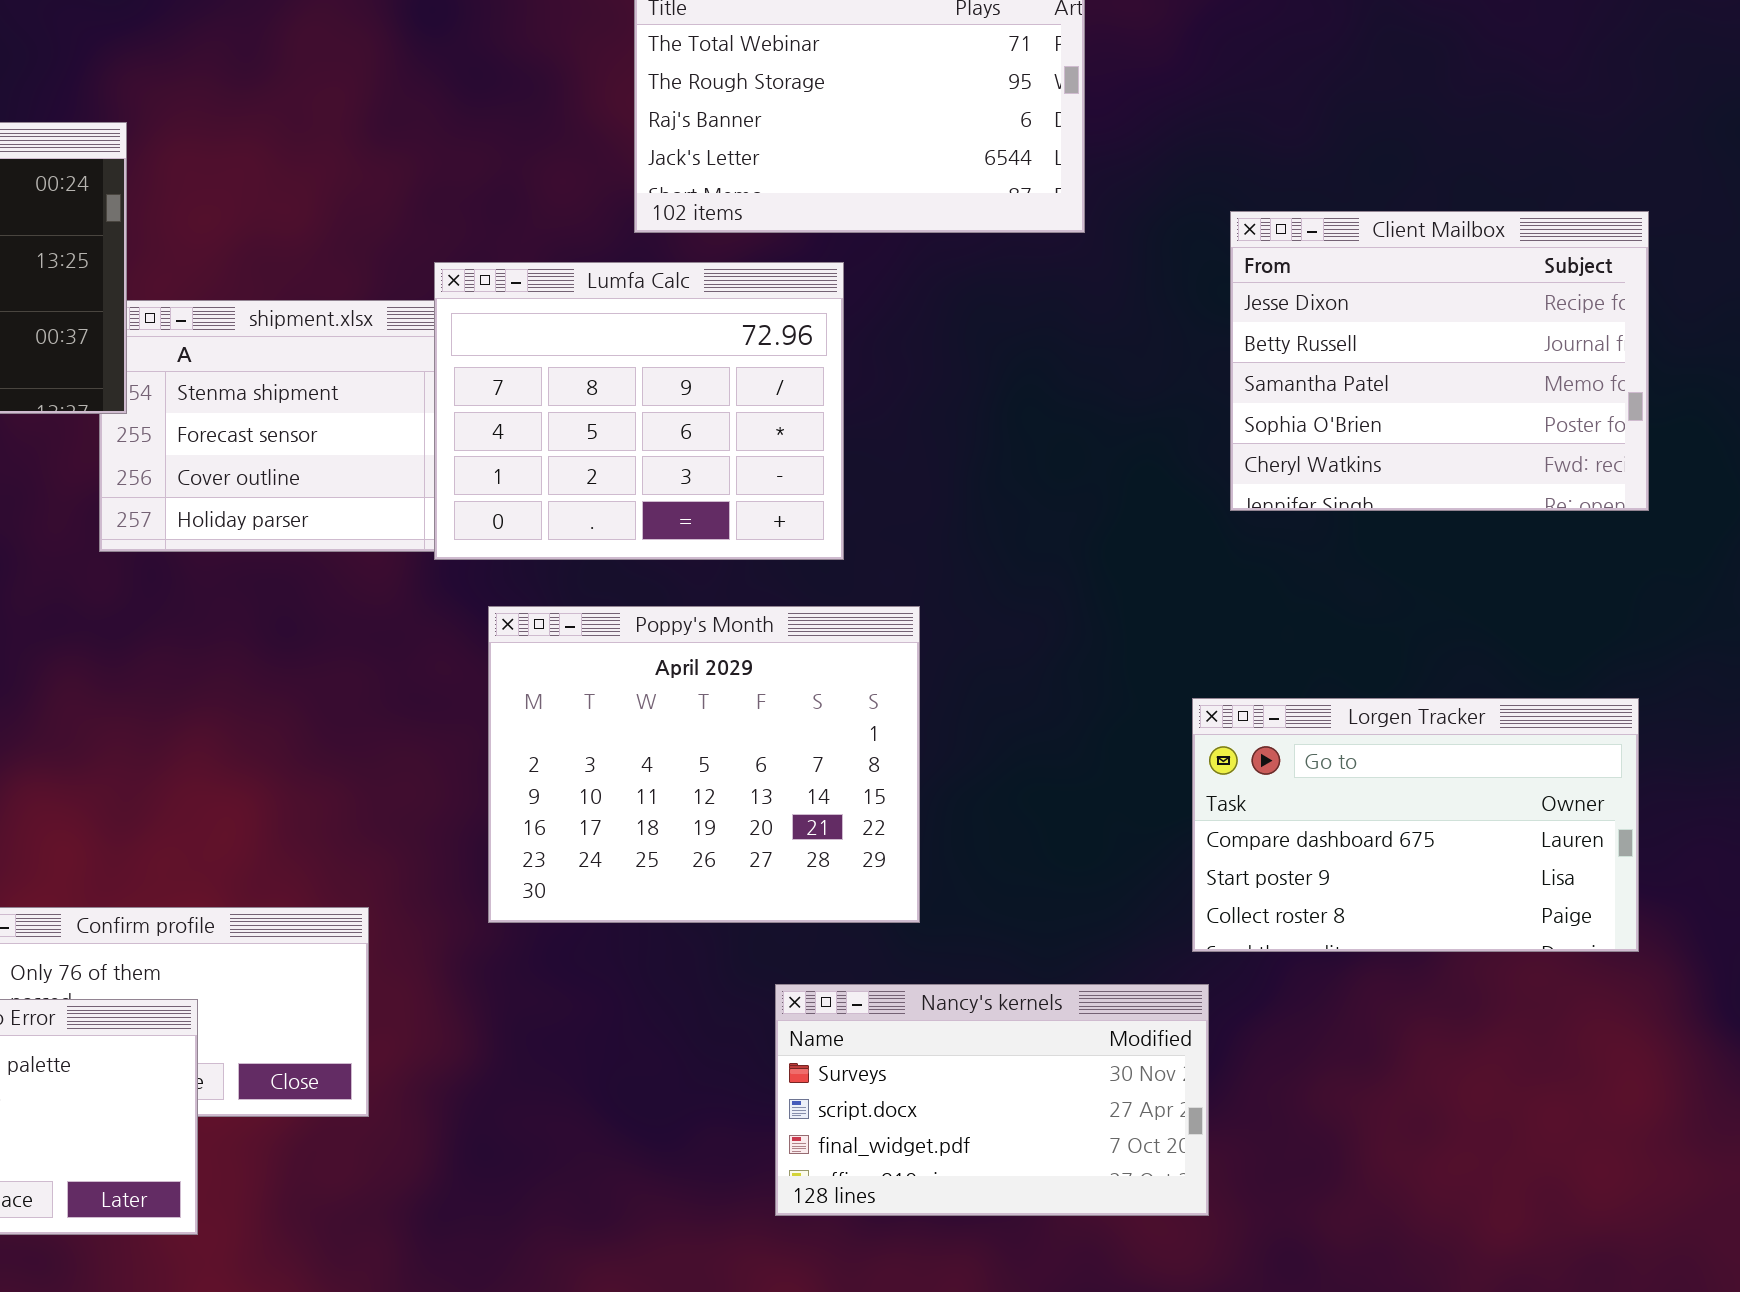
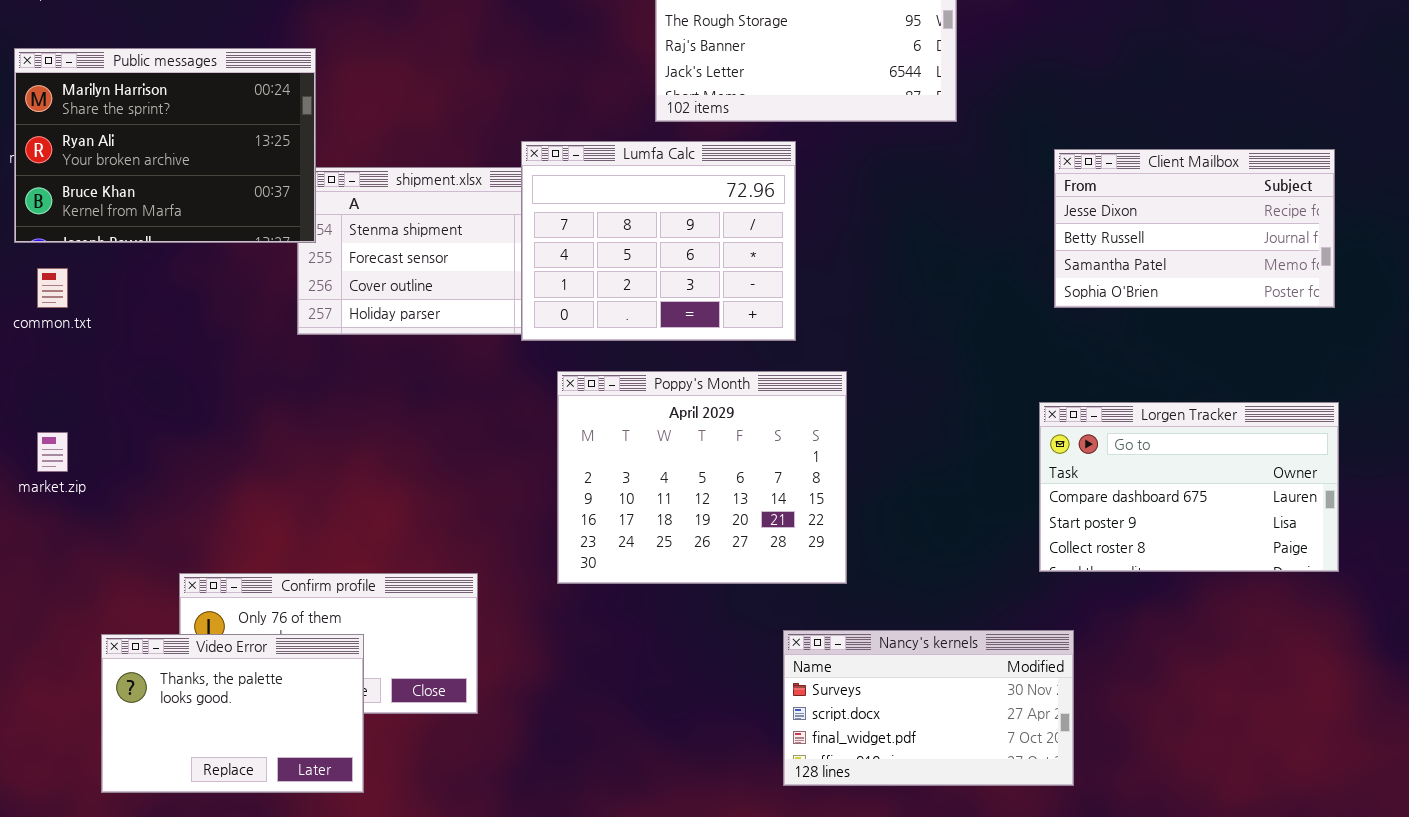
Client Mailbox: [1230,211,1649,511] -> [1054,149,1335,308], resized
Lorgen Tracker: [1192,698,1639,952] -> [1039,402,1339,572], moved
Nancy's kernels: [775,984,1209,1216] -> [783,630,1074,786], moved

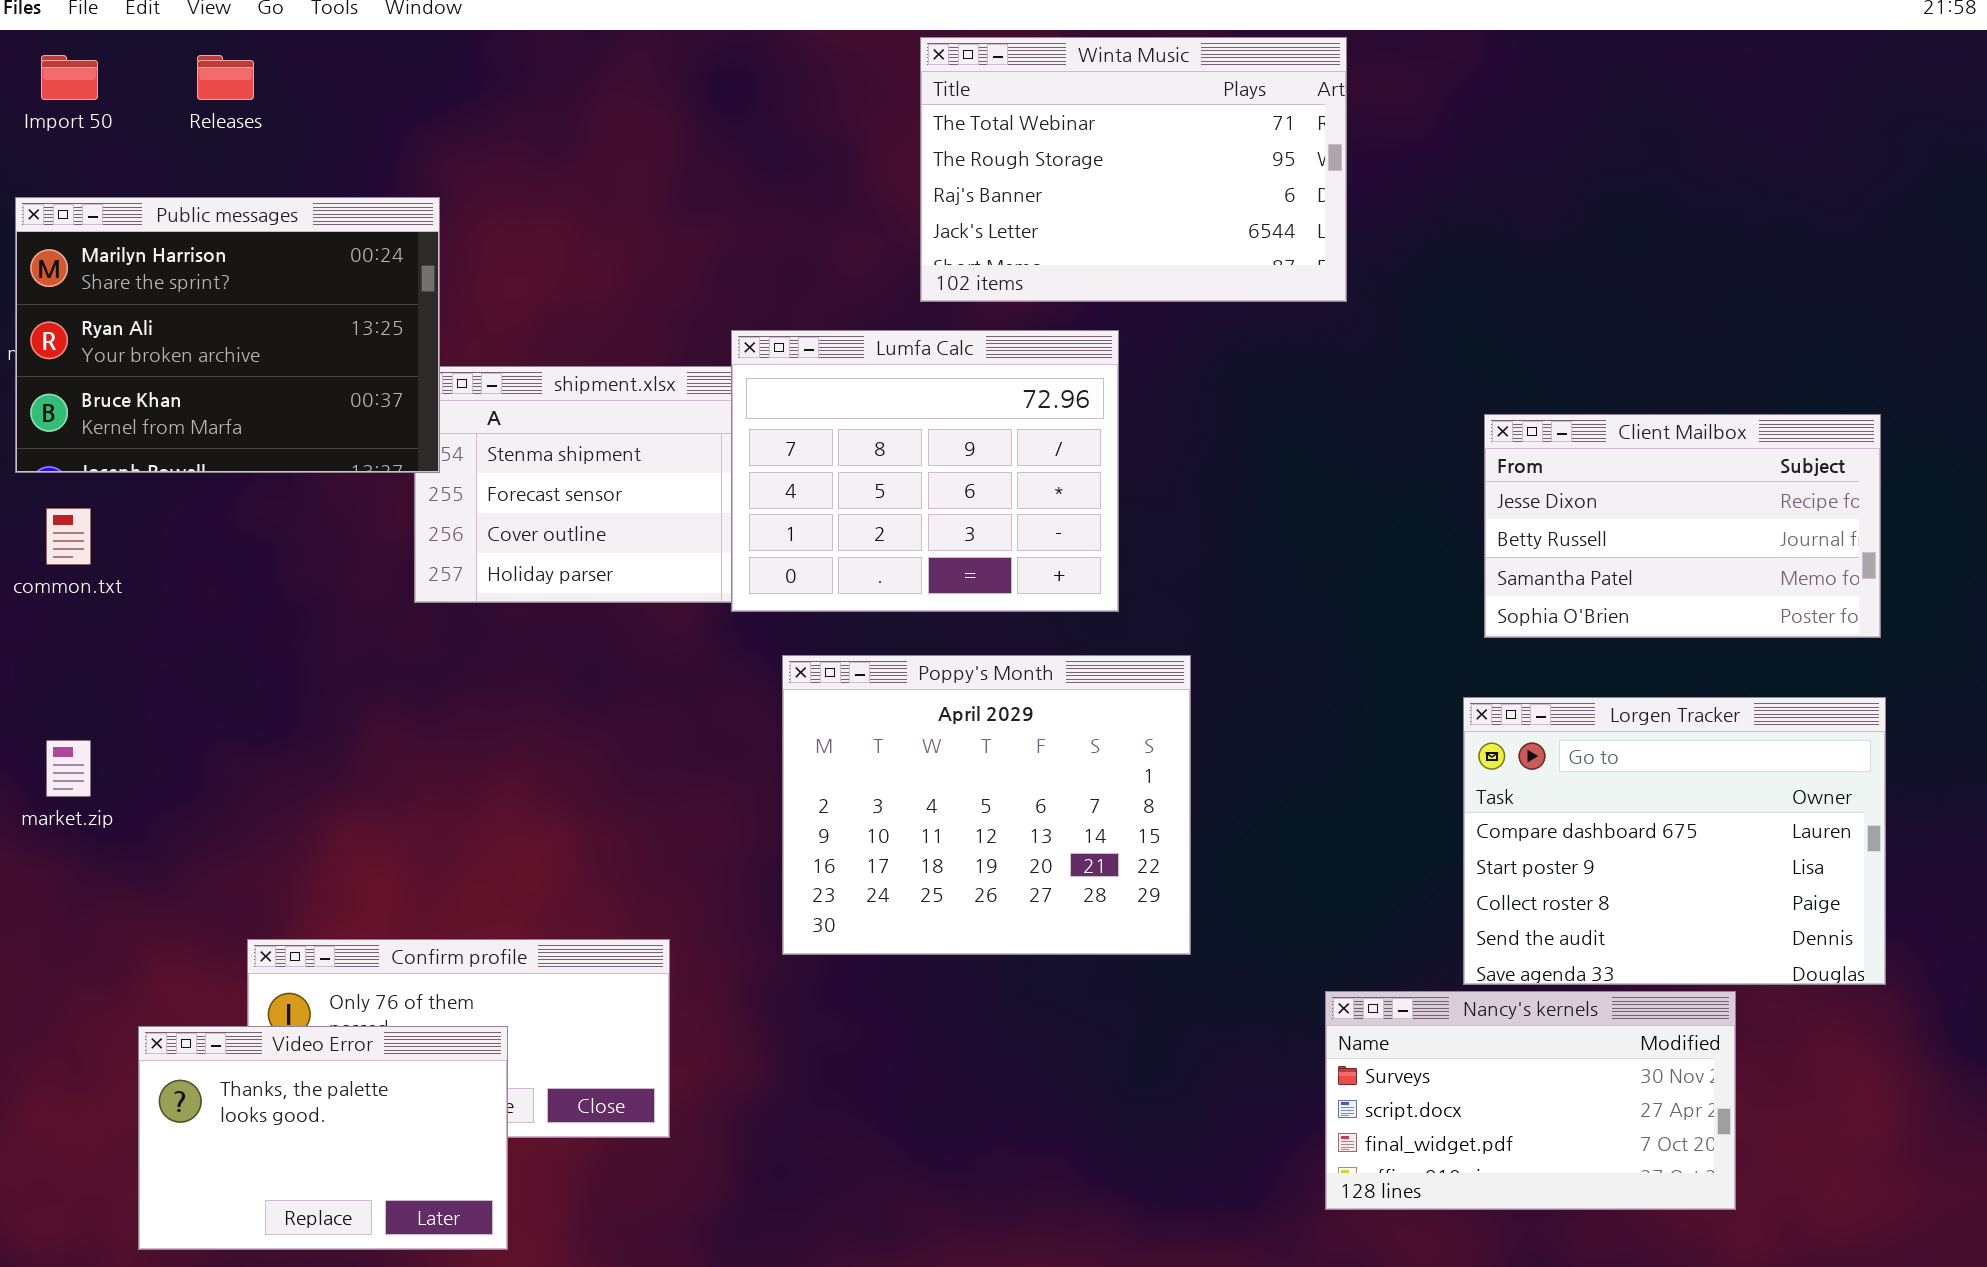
Client Mailbox: [1054,149,1335,308] -> [1484,414,1881,638], moved
Lorgen Tracker: [1039,402,1339,572] -> [1463,697,1886,985], resized
Nancy's kernels: [783,630,1074,786] -> [1325,991,1736,1210], moved

